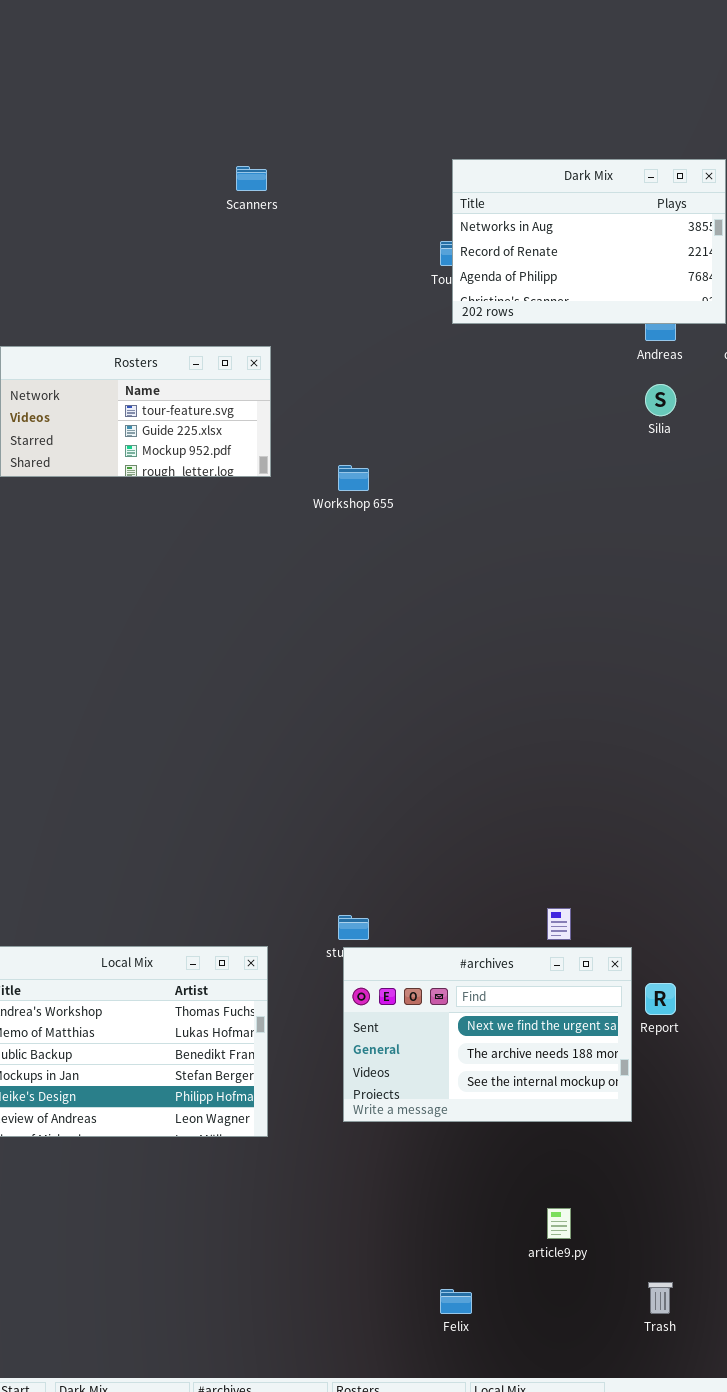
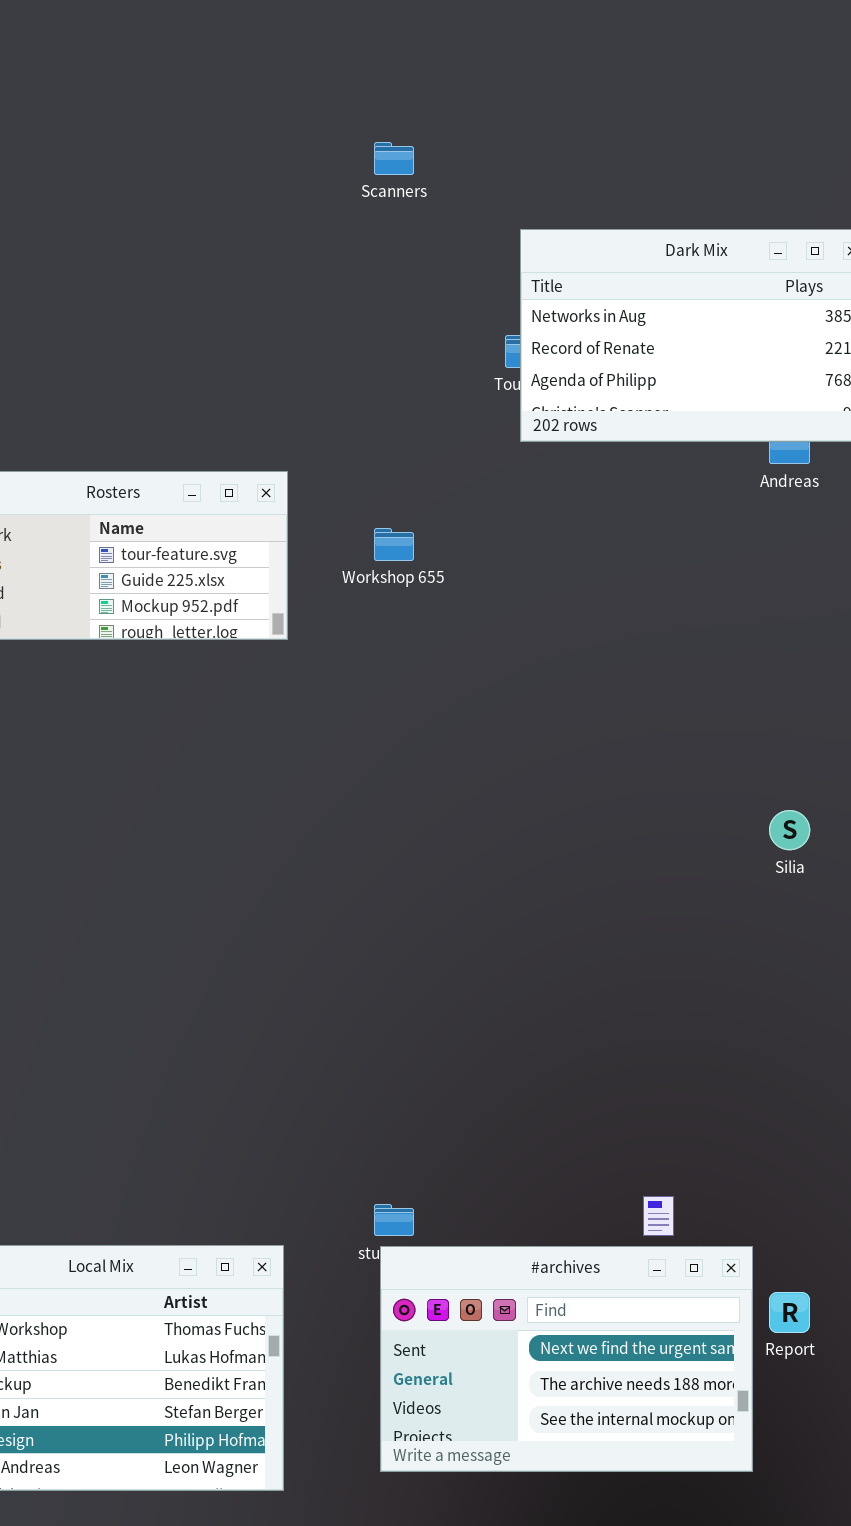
Scanners: [236,166,267,191] -> [374,142,414,175], moved
Silia: [645,384,676,416] -> [769,810,810,850], moved
Workshop 655: [338,465,369,491] -> [374,528,414,561], moved

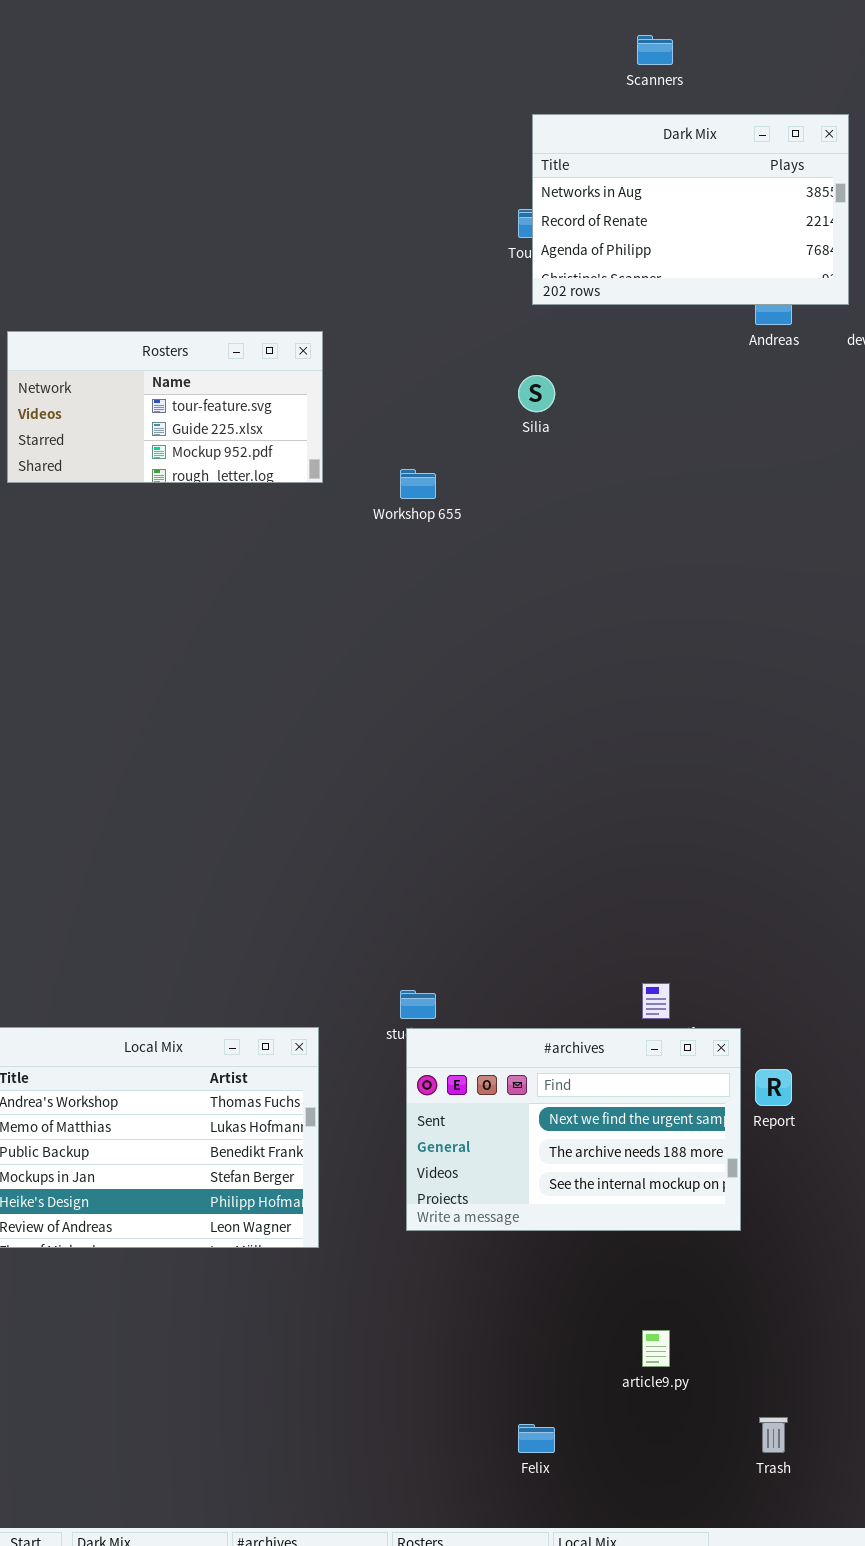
Scanners: [374,142,414,175] -> [637,35,673,65], moved
Workshop 655: [374,528,414,561] -> [400,469,436,499], moved
Silia: [769,810,810,850] -> [518,375,555,412], moved

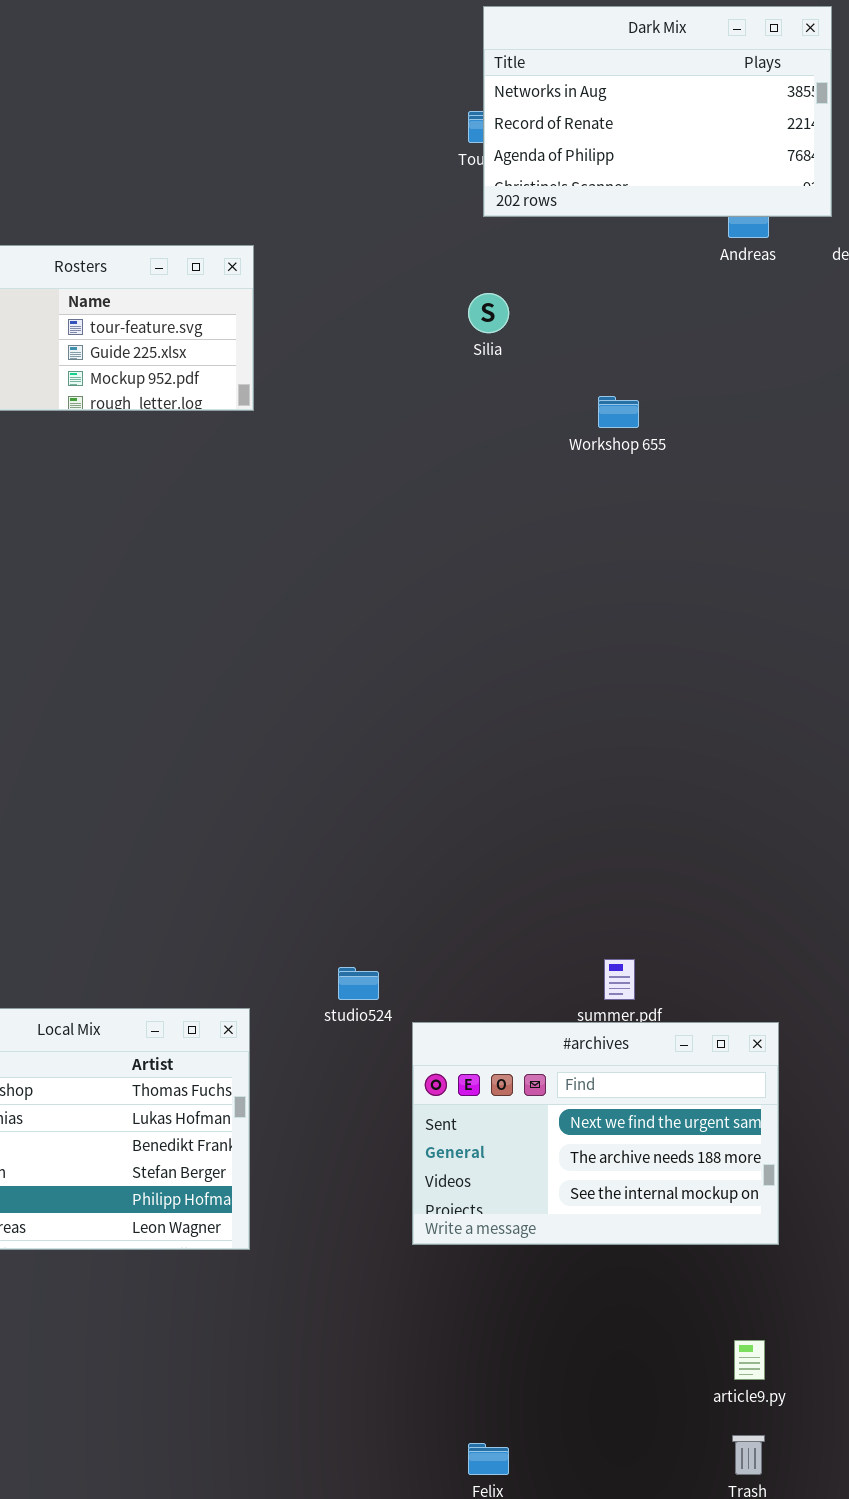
Workshop 655: [400,469,436,499] -> [598,396,639,428], moved
#archives: [406,1028,741,1231] -> [412,1022,779,1245], moved
article9.py: [642,1330,670,1367] -> [734,1340,765,1380], moved

